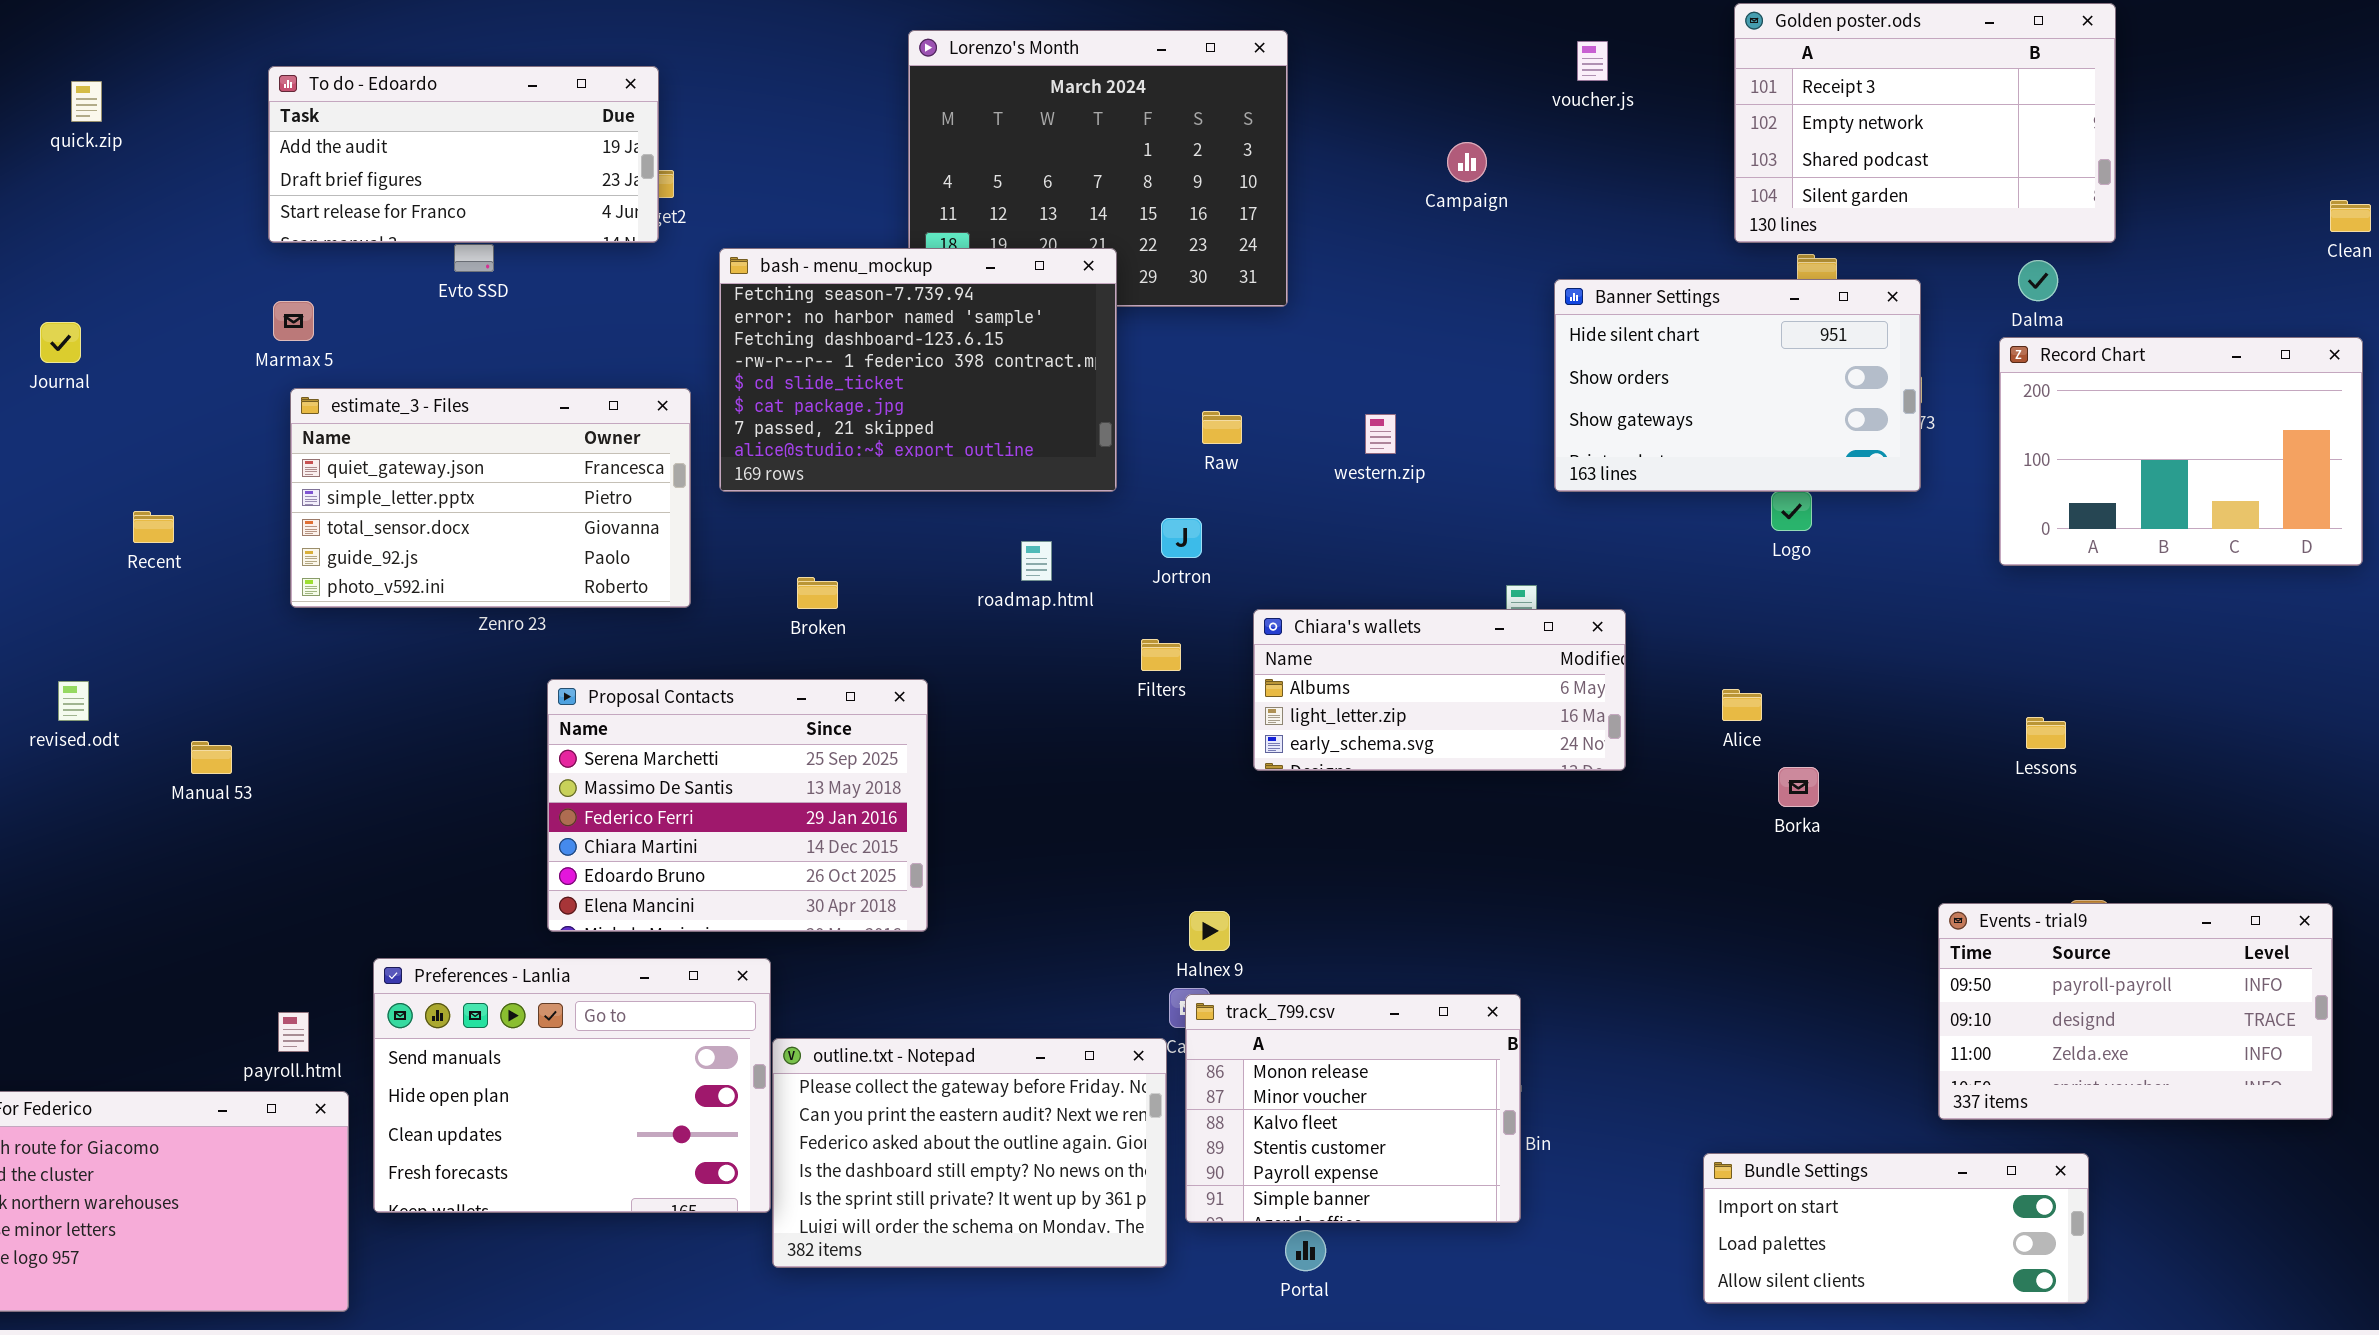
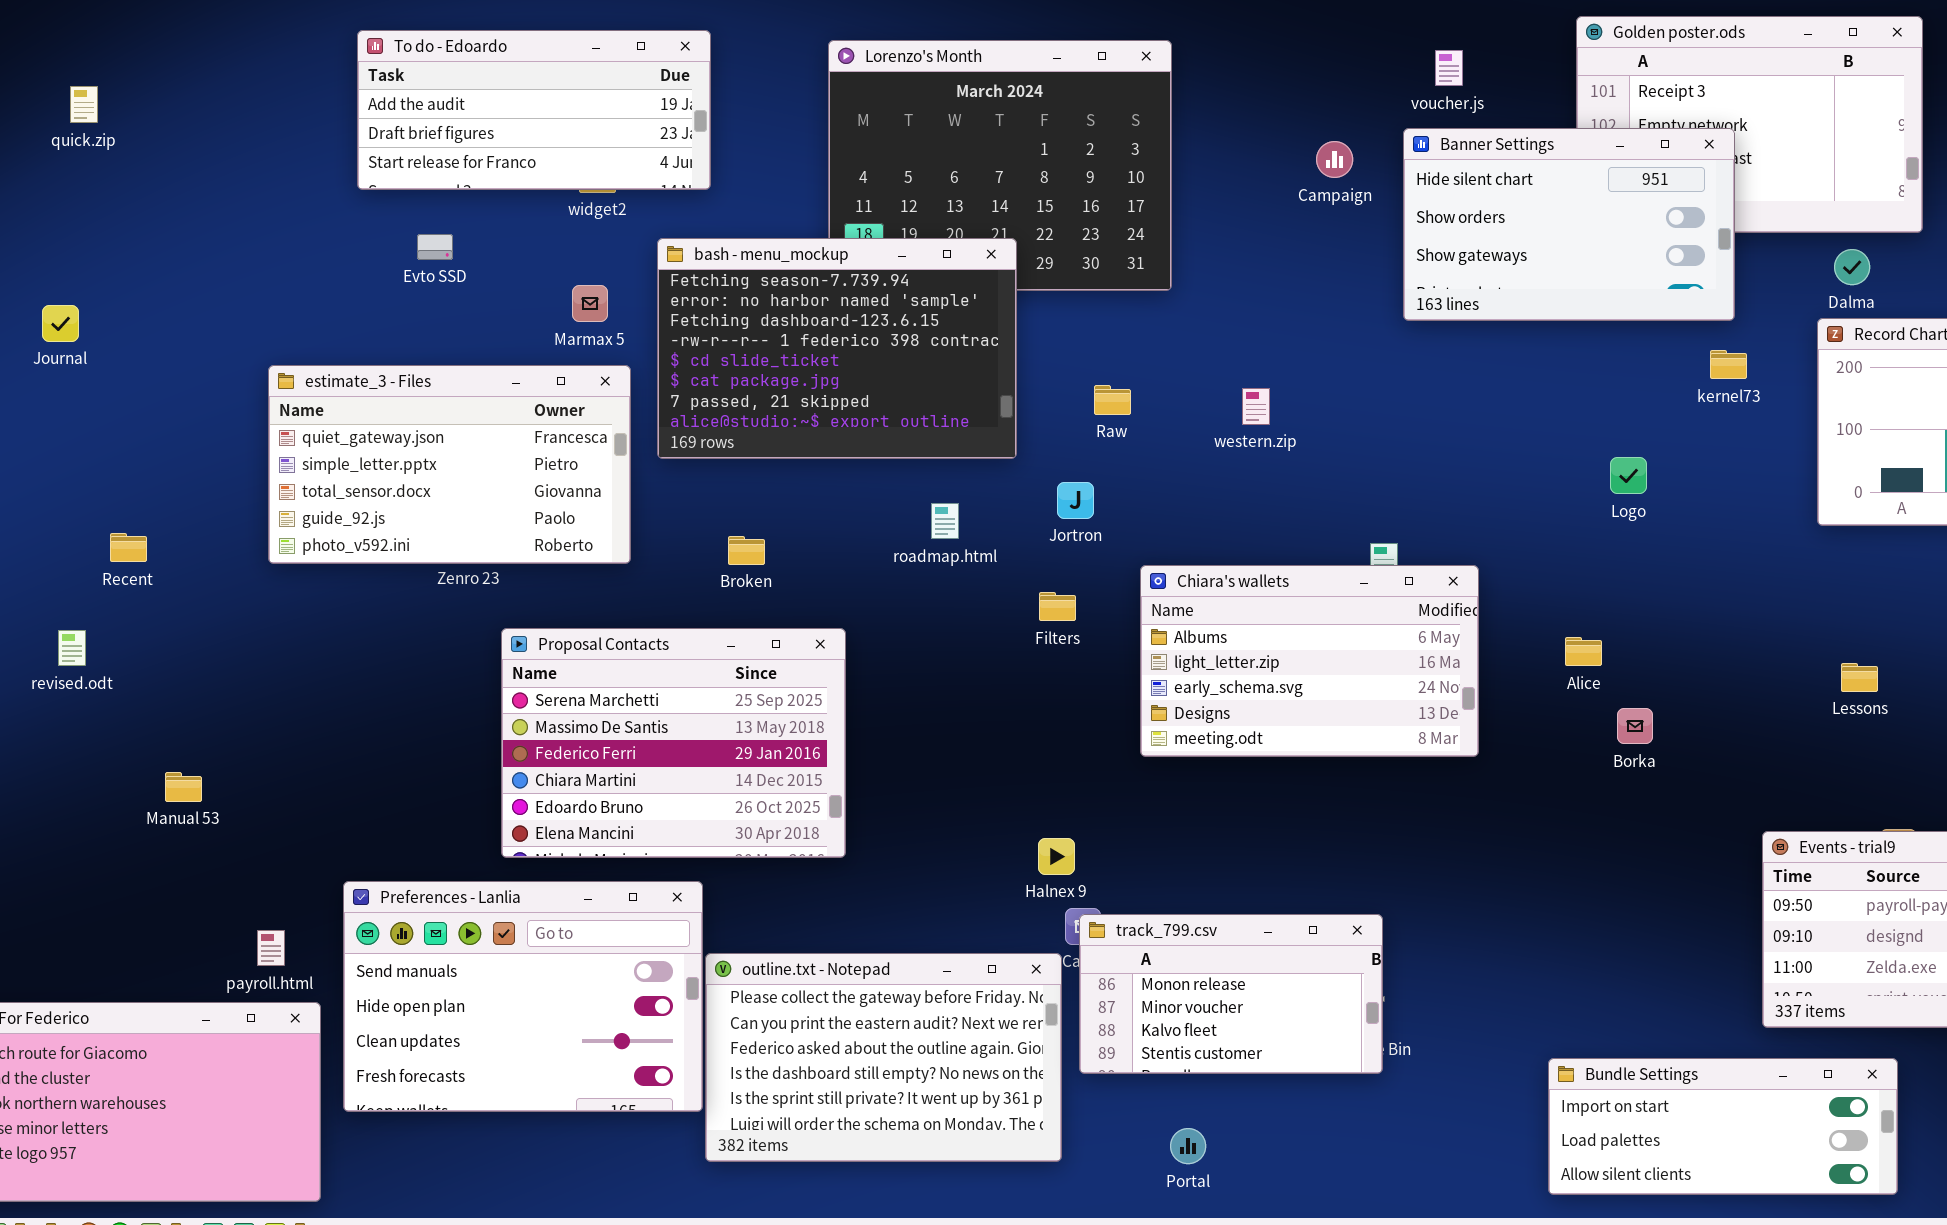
To do - Edoardo: [268,66,659,243] -> [357,30,711,190], moved
Banner Settings: [1554,279,1921,492] -> [1403,128,1735,321], moved
Marmax 5: [273,301,314,341] -> [572,285,608,322], moved
Recent: [133,511,174,543] -> [110,533,147,562], moved
Chiara's wallets: [1253,609,1626,771] -> [1140,565,1479,757], resized
Manual 53: [191,741,232,774] -> [165,772,202,802], moved
Halnex 9: [1189,911,1230,951] -> [1038,838,1075,875], moved
track_799.csv: [1185,994,1521,1223] -> [1079,914,1383,1074], resized

